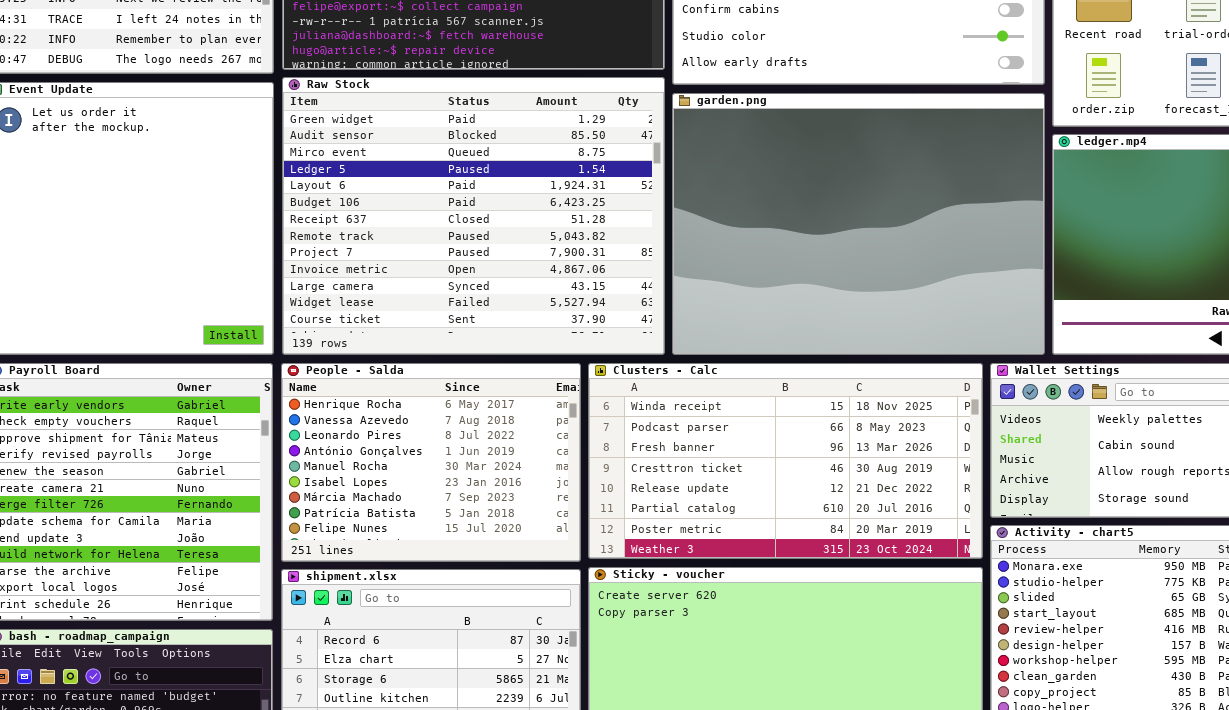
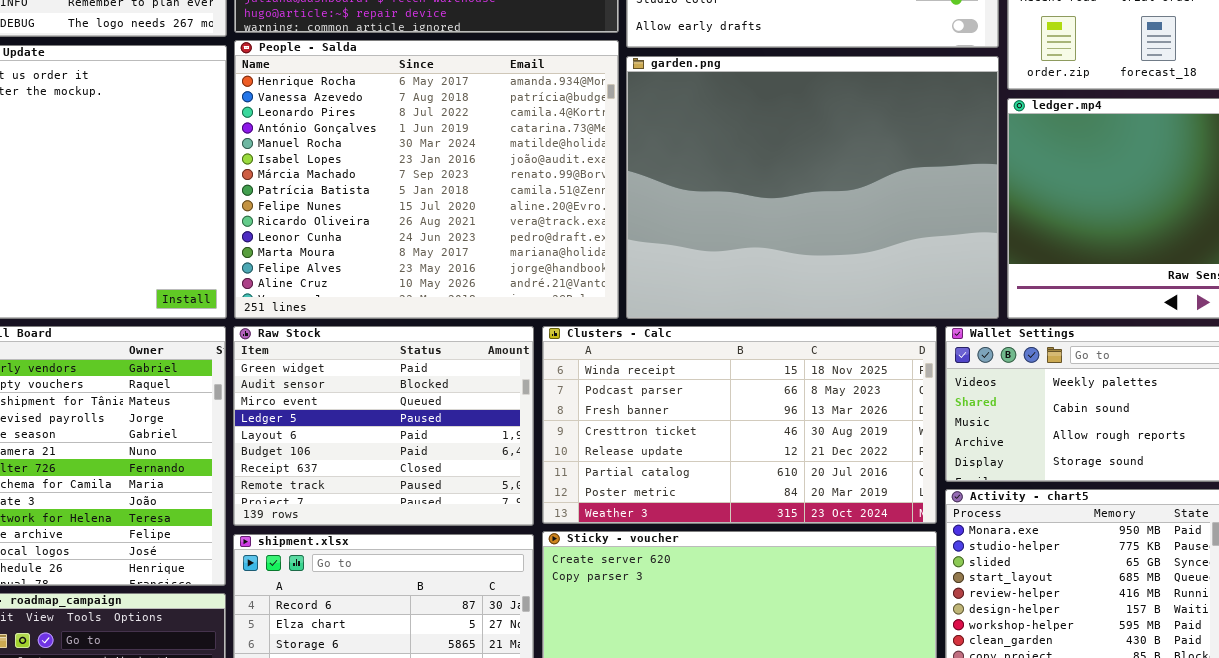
Raw Stock: [282,77,665,355] -> [233,326,534,526], moved, resized
People - Salda: [281,363,581,562] -> [234,40,619,319], moved, resized

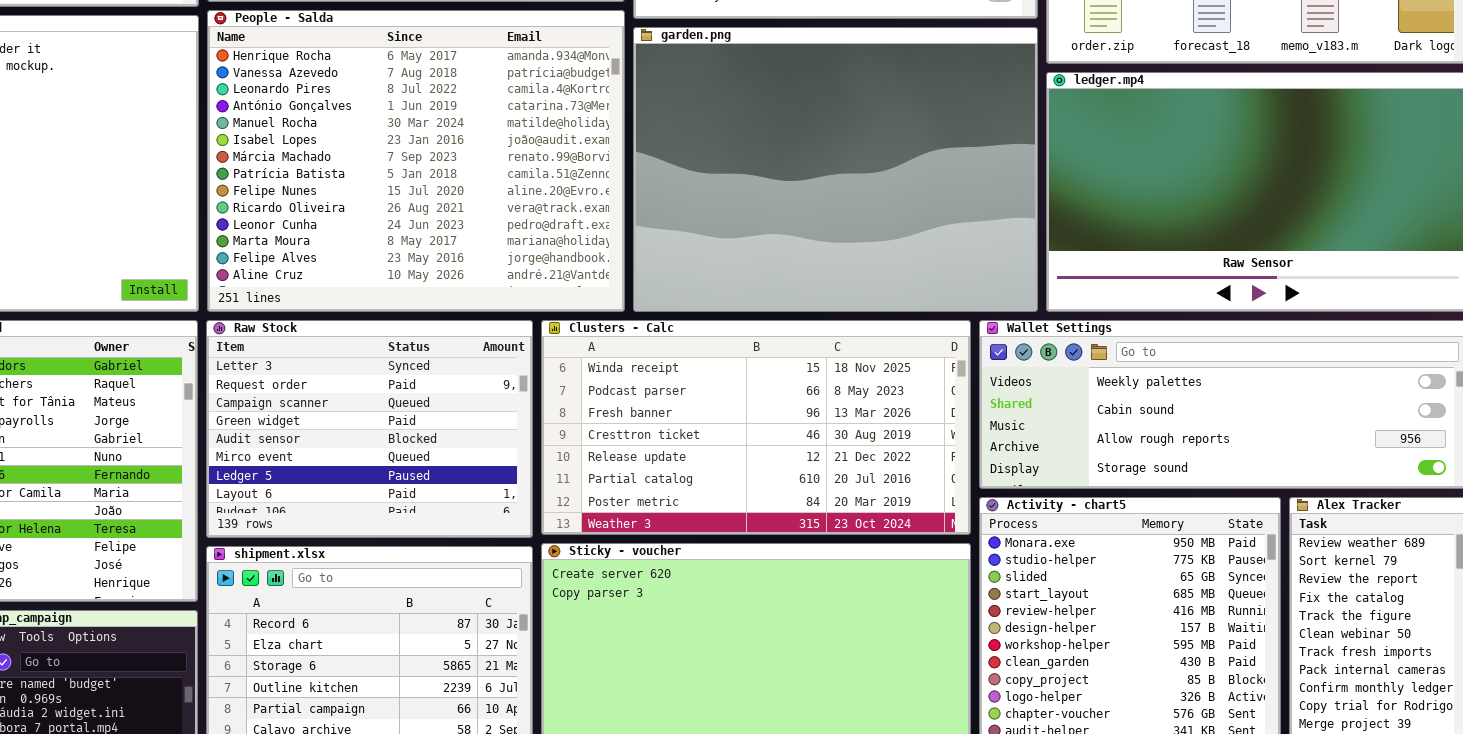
Raw Stock: [233,326,534,526] -> [206,320,533,538], scrolled up 3 rows

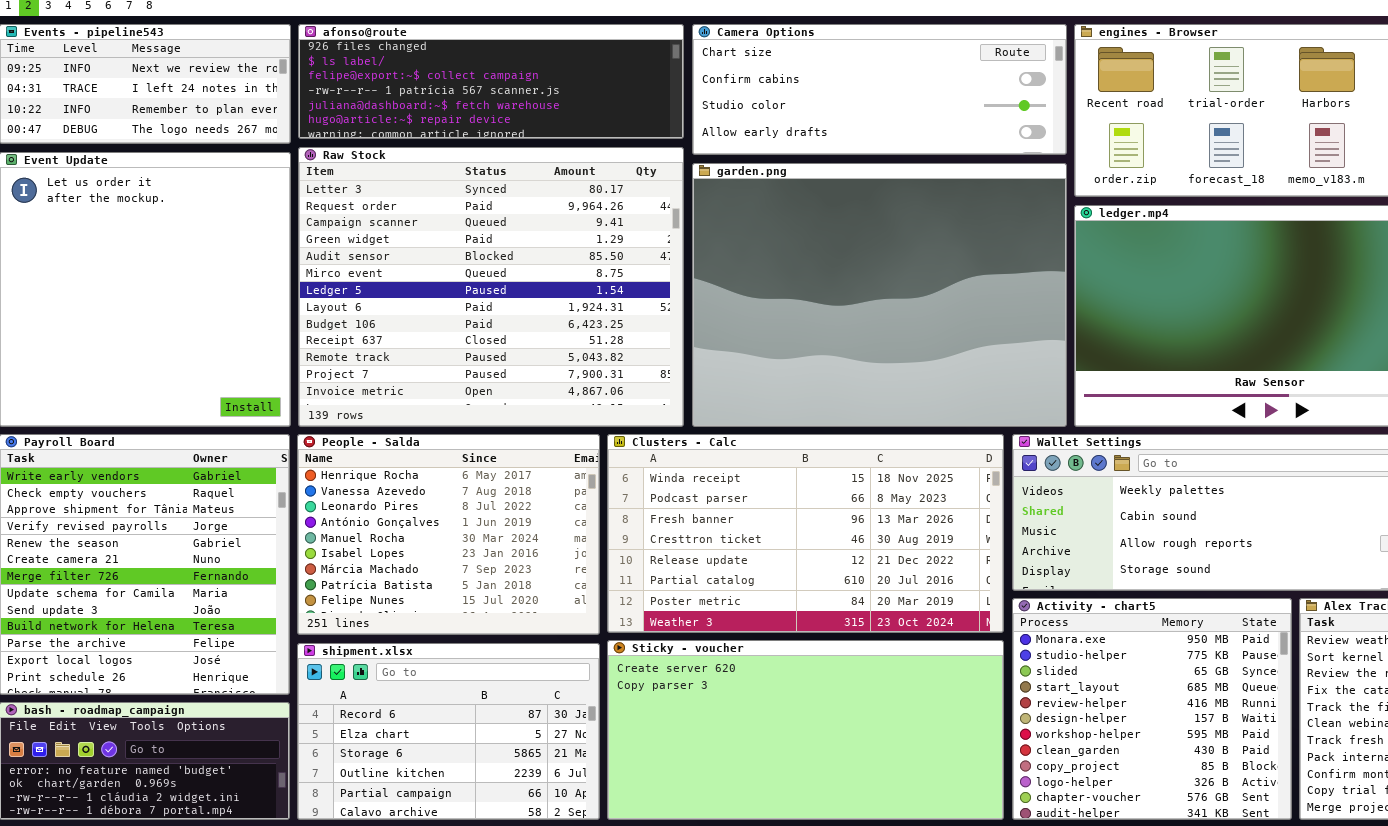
People - Salda: [207,10,625,312] -> [297,434,600,635], moved, resized
Raw Stock: [206,320,533,538] -> [298,147,684,427], moved, resized

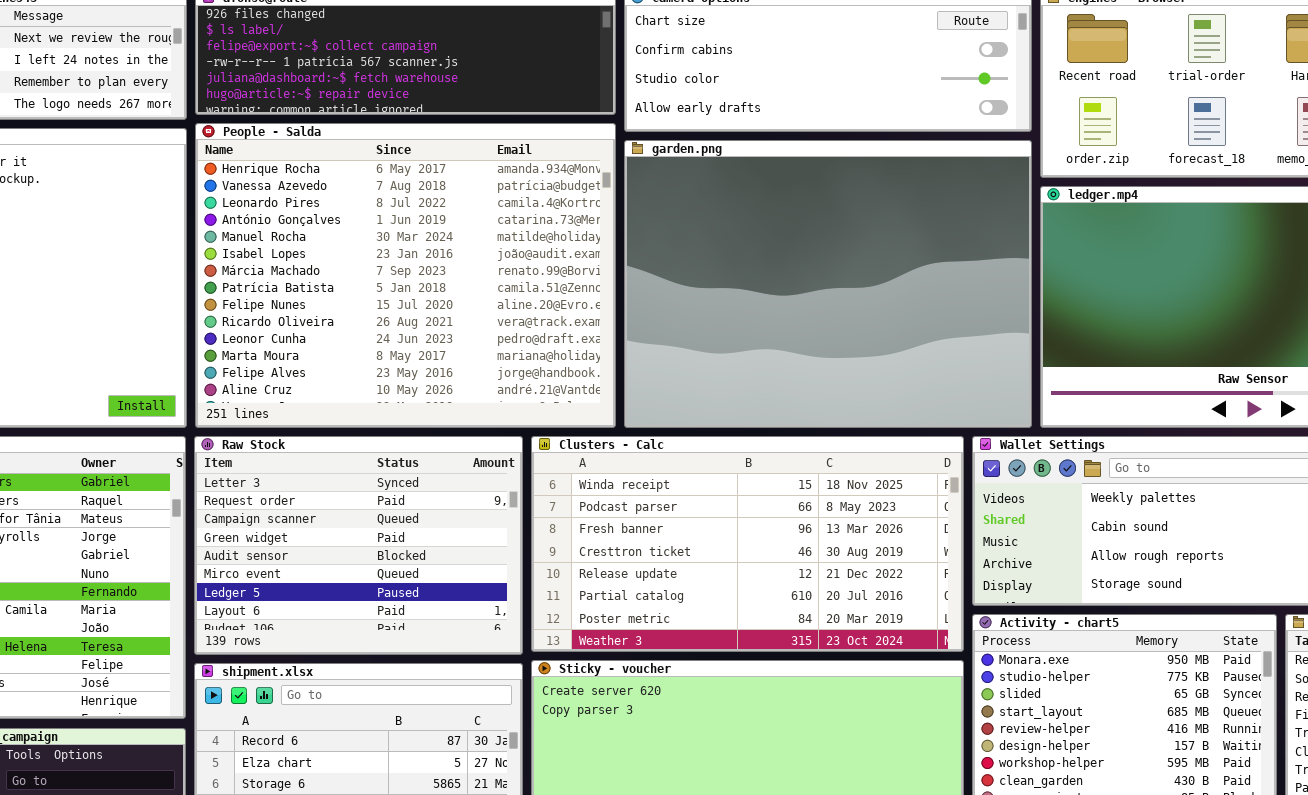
Raw Stock: [298,147,684,427] -> [194,436,523,655], moved, resized
People - Salda: [297,434,600,635] -> [195,123,616,428], moved, resized

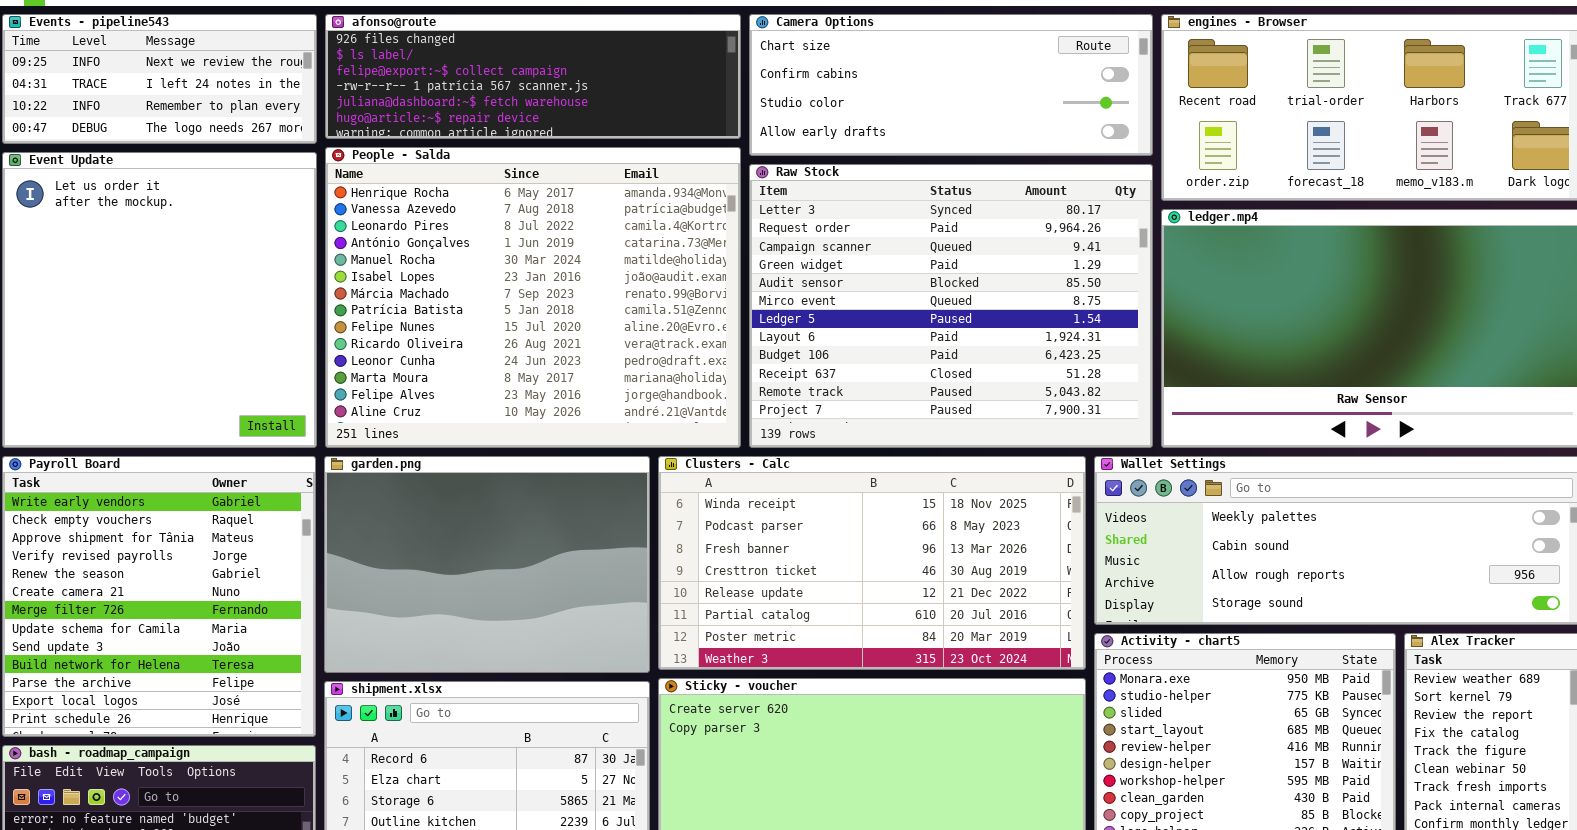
garden.png: [624,140,1032,428] -> [324,456,650,673], moved, resized
Raw Stock: [194,436,523,655] -> [749,164,1153,448], moved, resized

